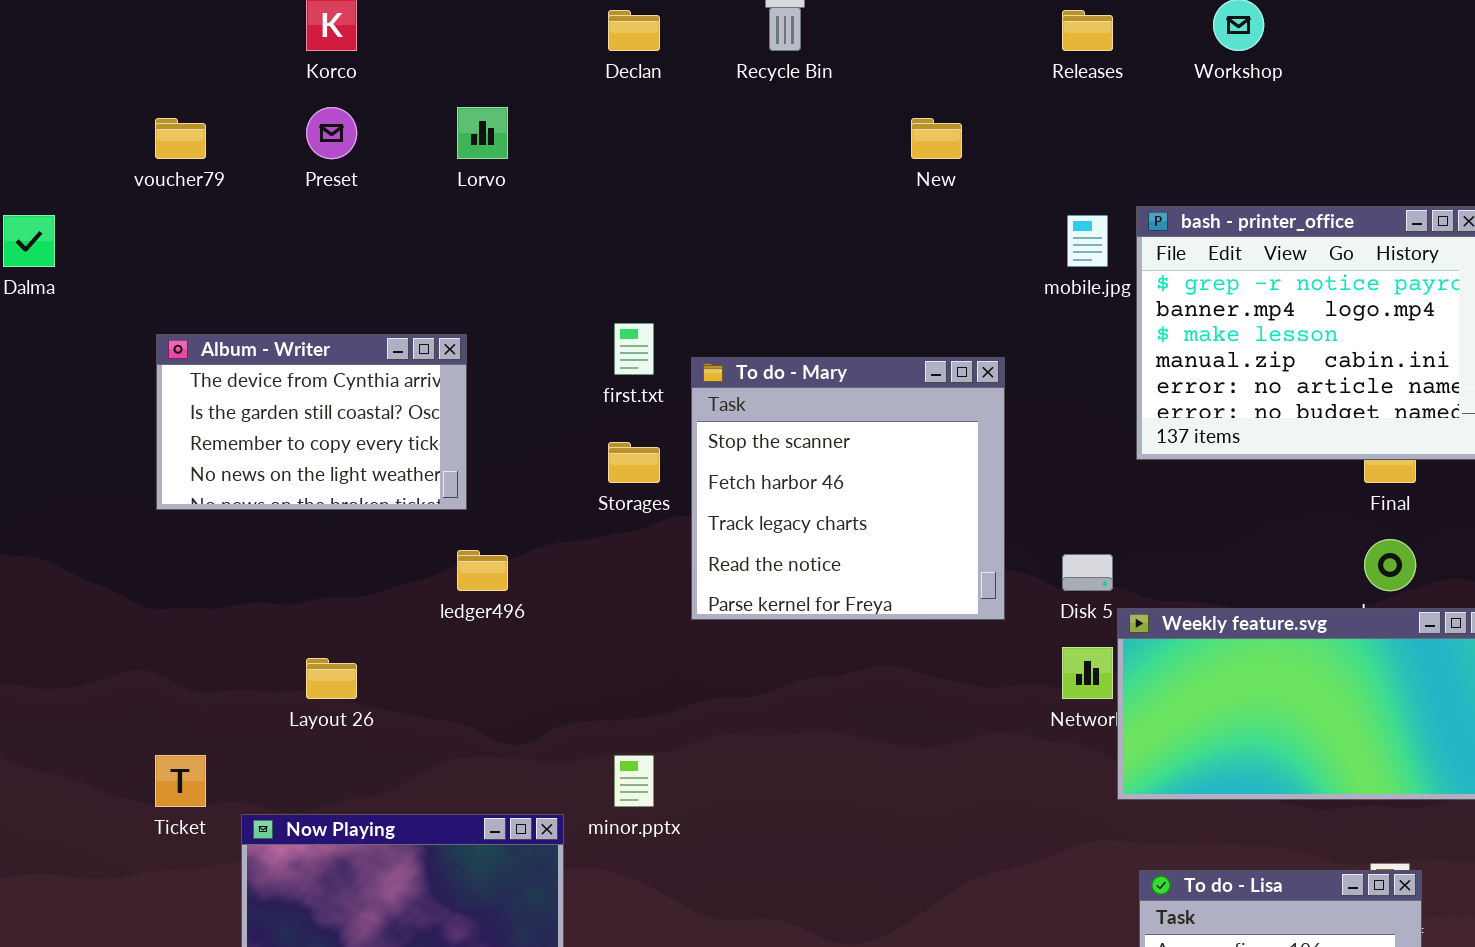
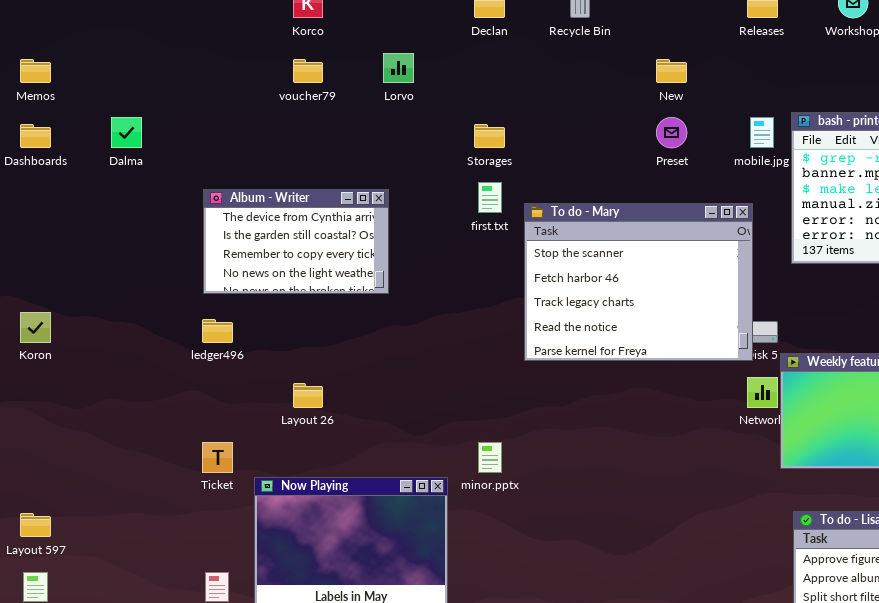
Preset: [306,107,357,159] -> [656,117,687,148], moved
voucher79: [155,118,206,159] -> [293,59,323,83], moved
To do - Mary: [691,357,1005,620] -> [524,203,753,361], resized
Storages: [608,442,660,483] -> [474,124,505,148], moved
ledger496: [457,550,508,591] -> [202,319,233,343], moved

